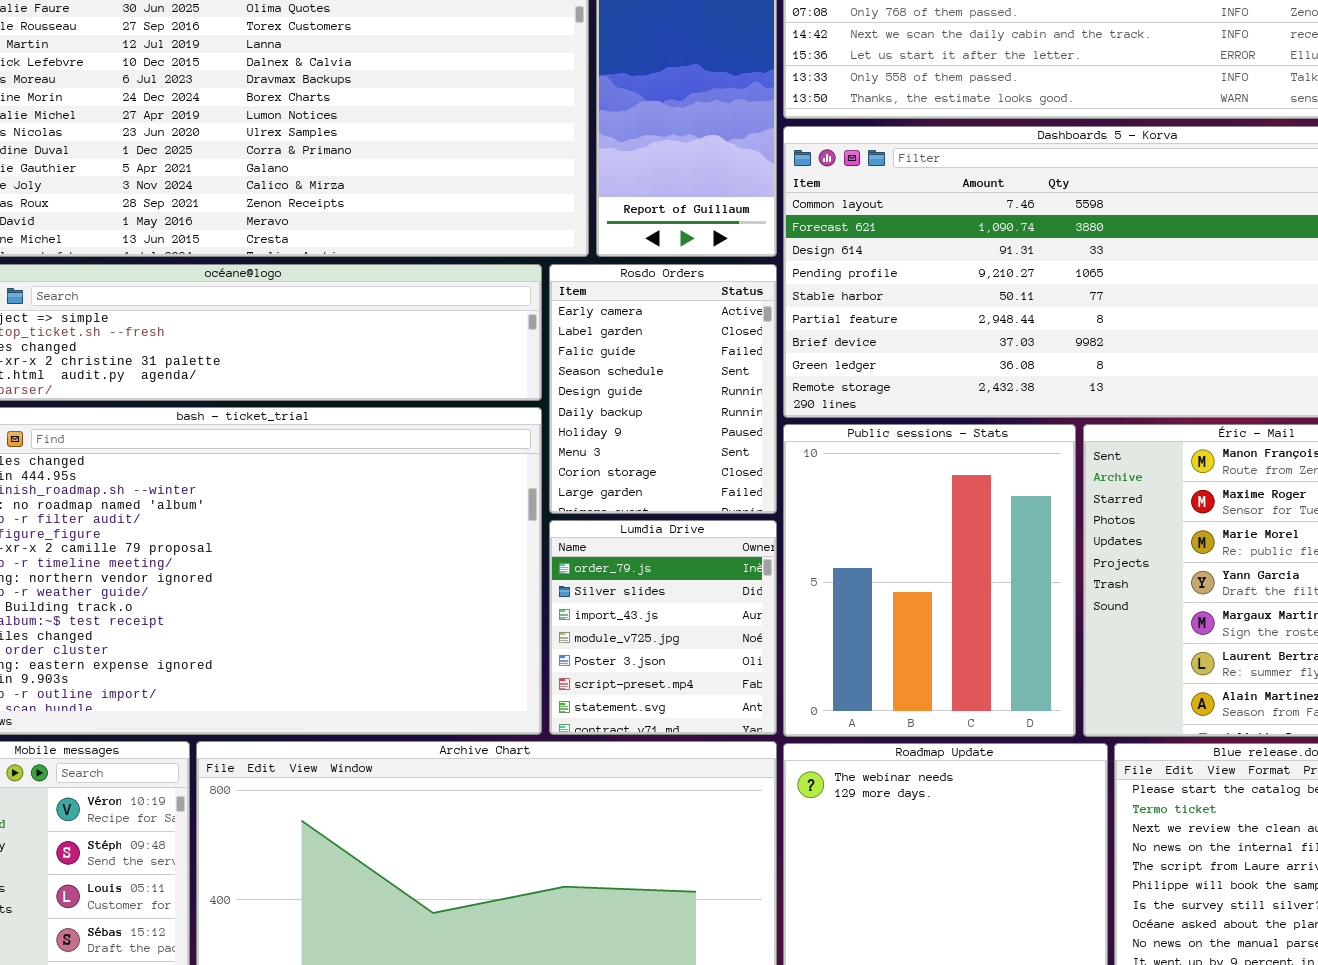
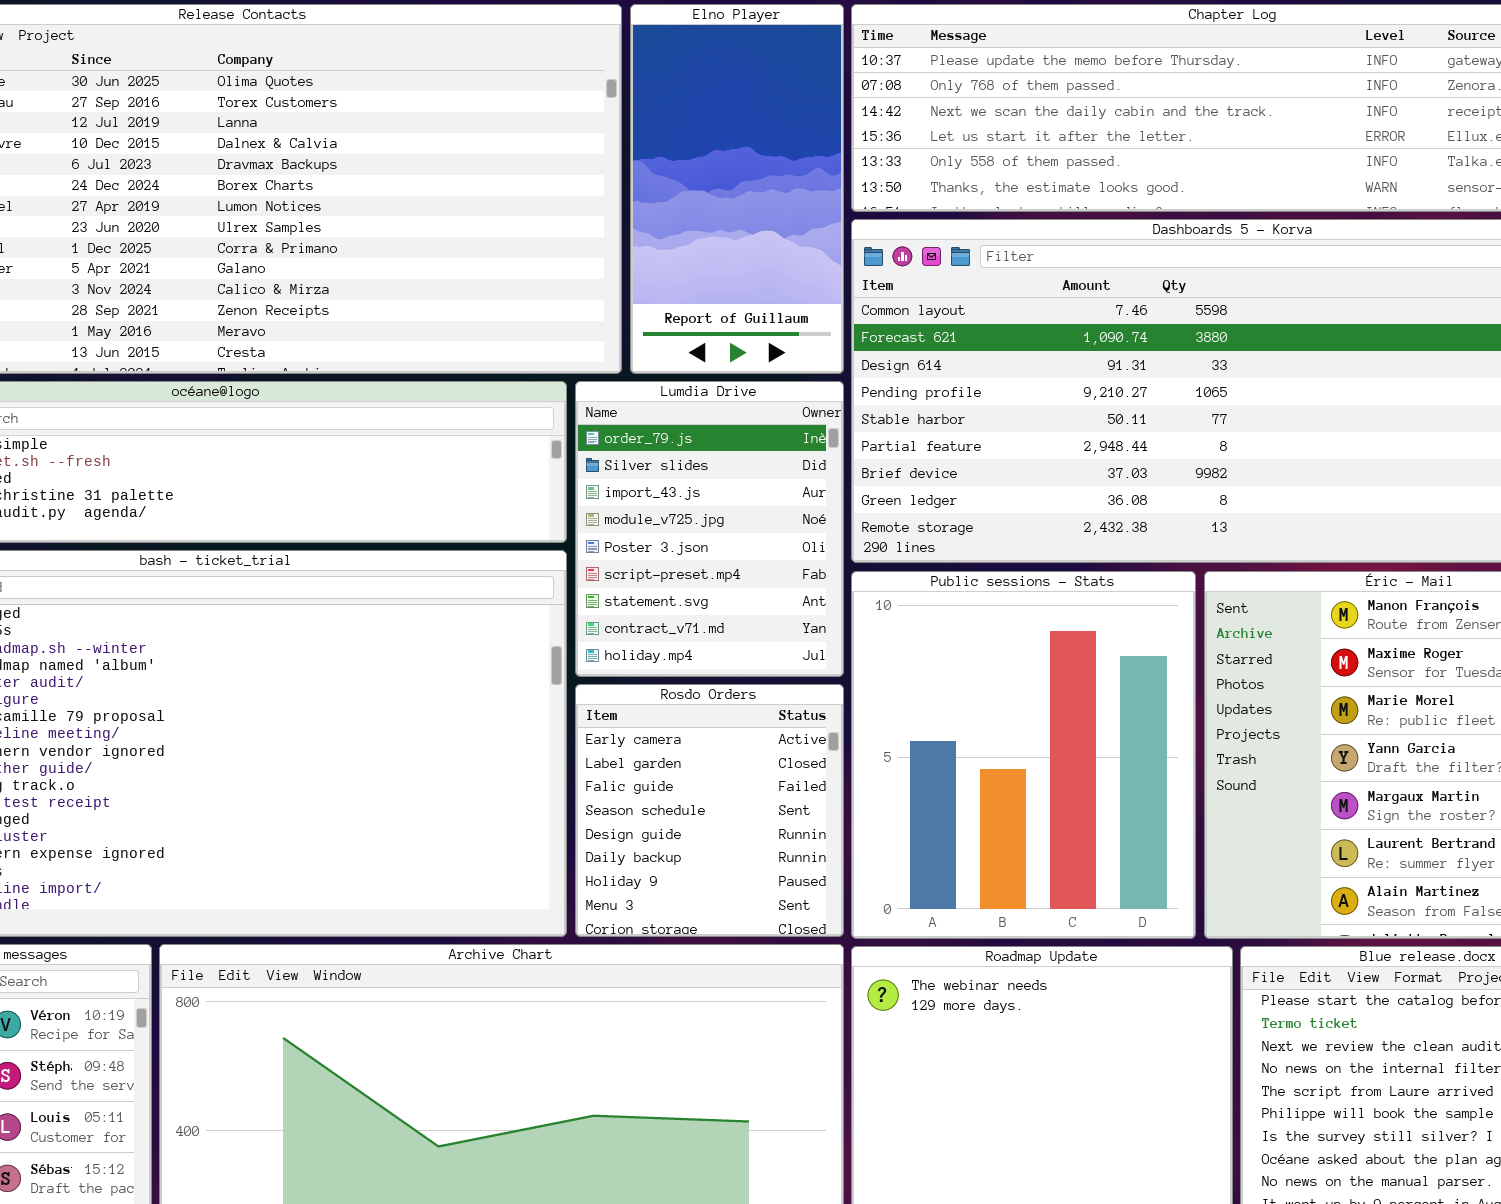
Rosdo Orders: [549,264,777,514] -> [575,684,844,937], moved, resized
Lumdia Drive: [549,520,777,735] -> [575,381,844,677], moved, resized

